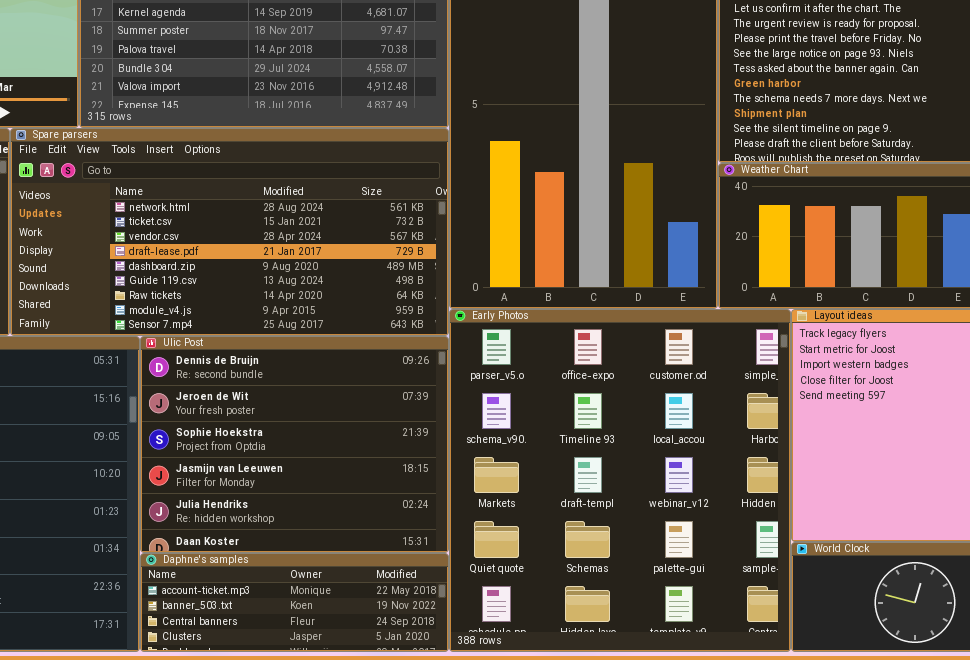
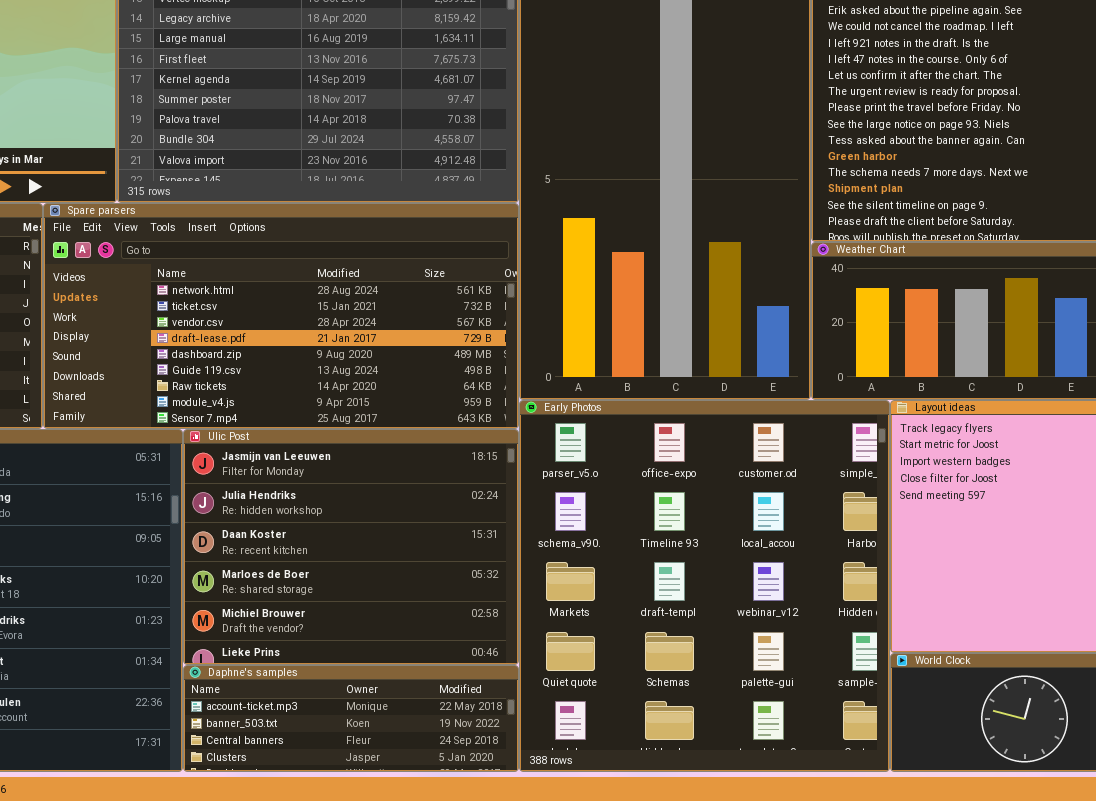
Ulic Post: [140,336,449,553] -> [183,429,519,665], scrolled down 3 rows

